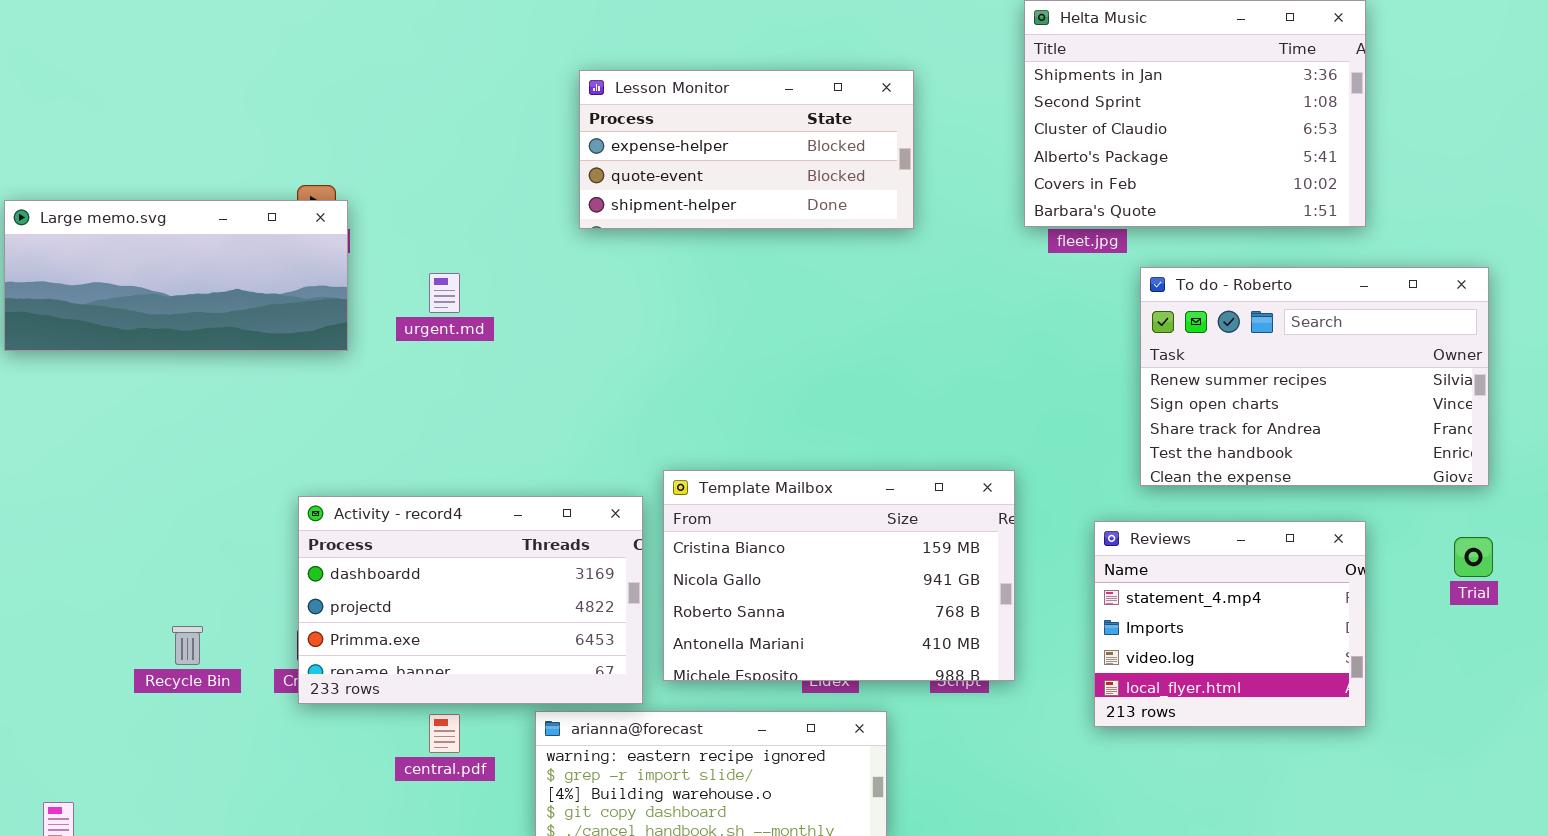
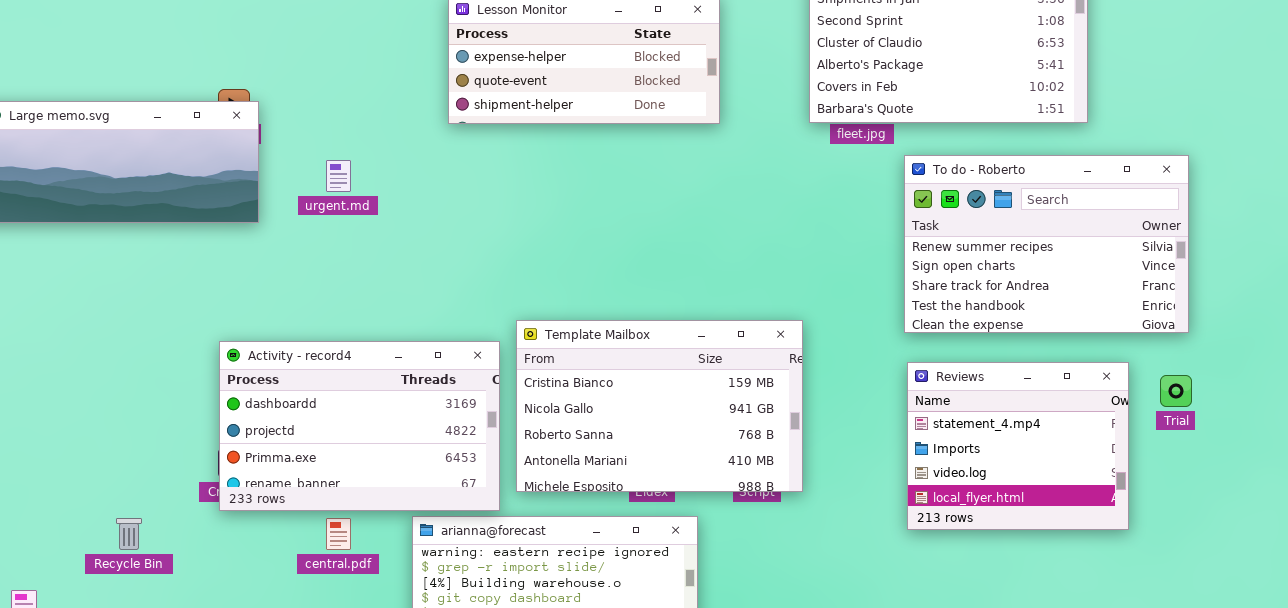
Reviews: [1094,521,1366,727] -> [907,362,1129,530], moved
Recycle Bin: [172,626,203,665] -> [116,518,142,550], moved

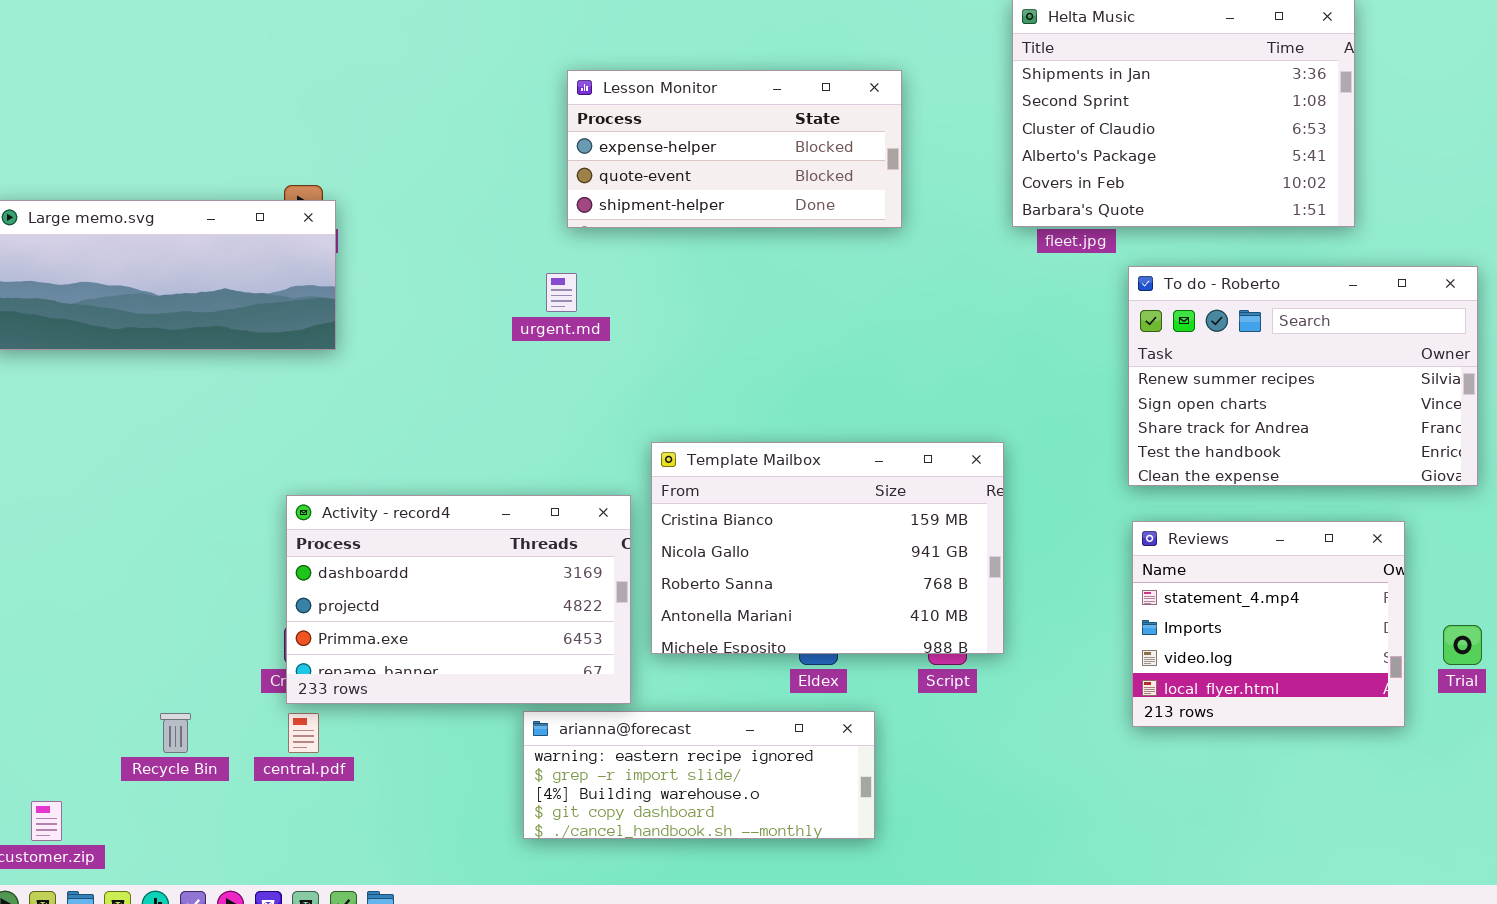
urgent.md: [326,160,351,192] -> [546,273,577,312], moved
Template Mailbox: [516,320,803,492] -> [651,442,1004,654], moved
Trial: [1160,375,1192,407] -> [1443,625,1482,665], moved
central.pdf: [326,518,351,550] -> [288,713,319,753], moved

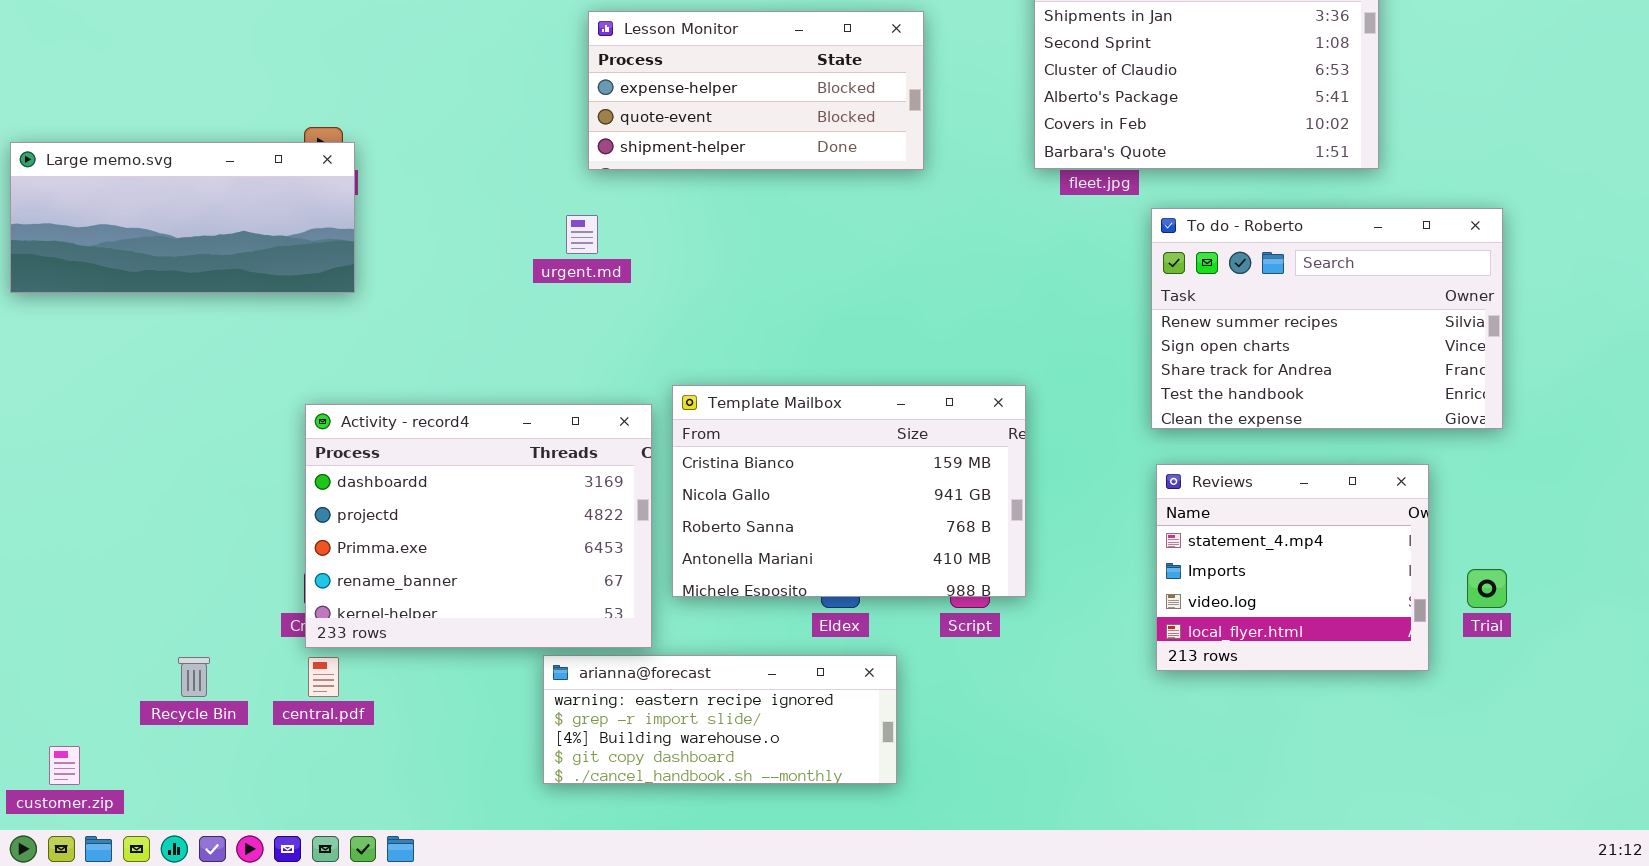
Activity - record4: [286,495,631,704] -> [305,404,652,648], resized

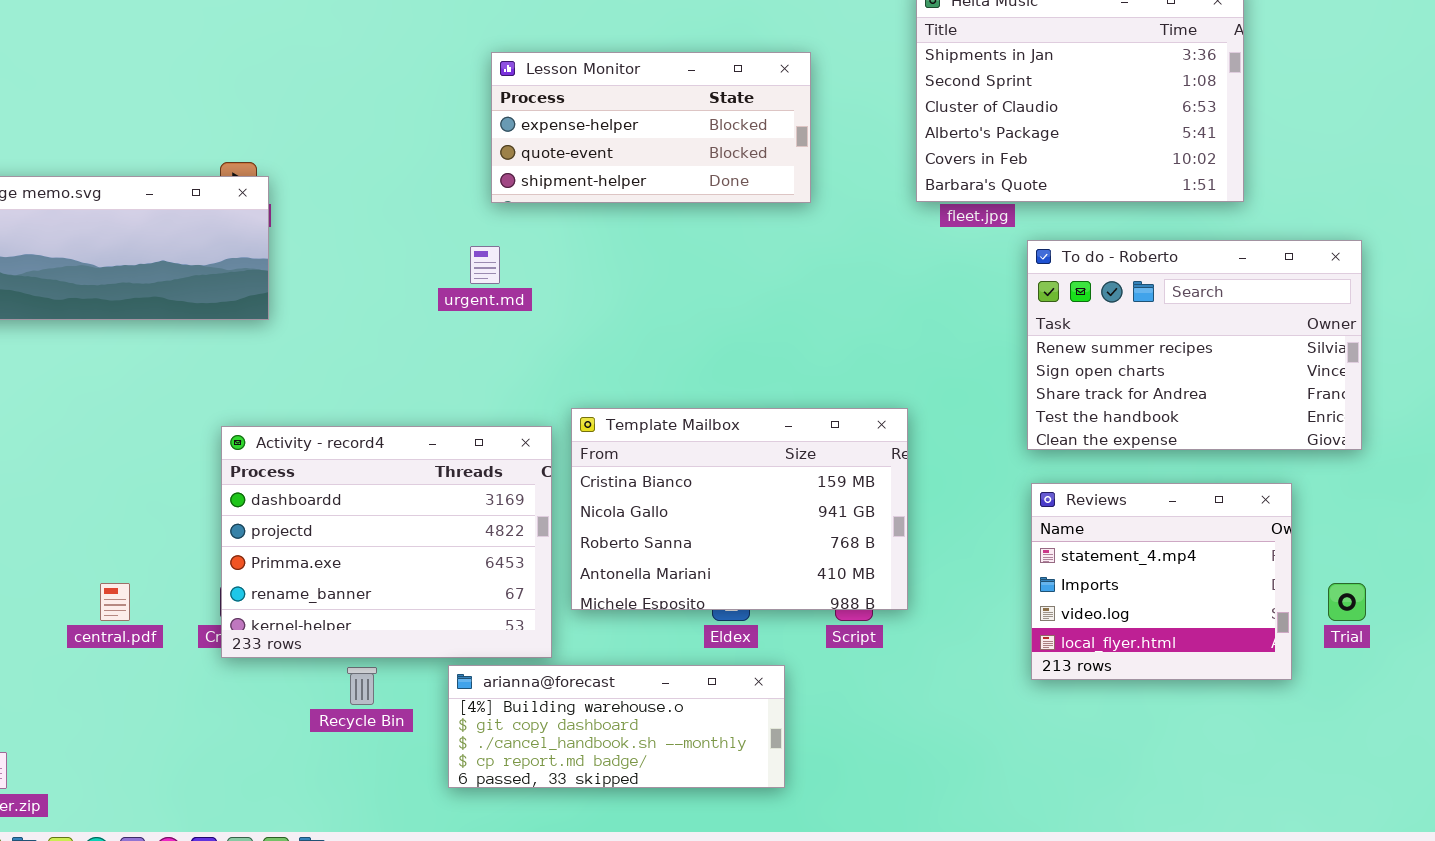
arianna@forecast: [543,655,897,784] -> [448,665,785,788], scrolled down 2 rows
Recycle Bin: [178,657,210,697] -> [347,667,377,705], moved
central.pdf: [308,657,339,697] -> [100,583,130,621], moved

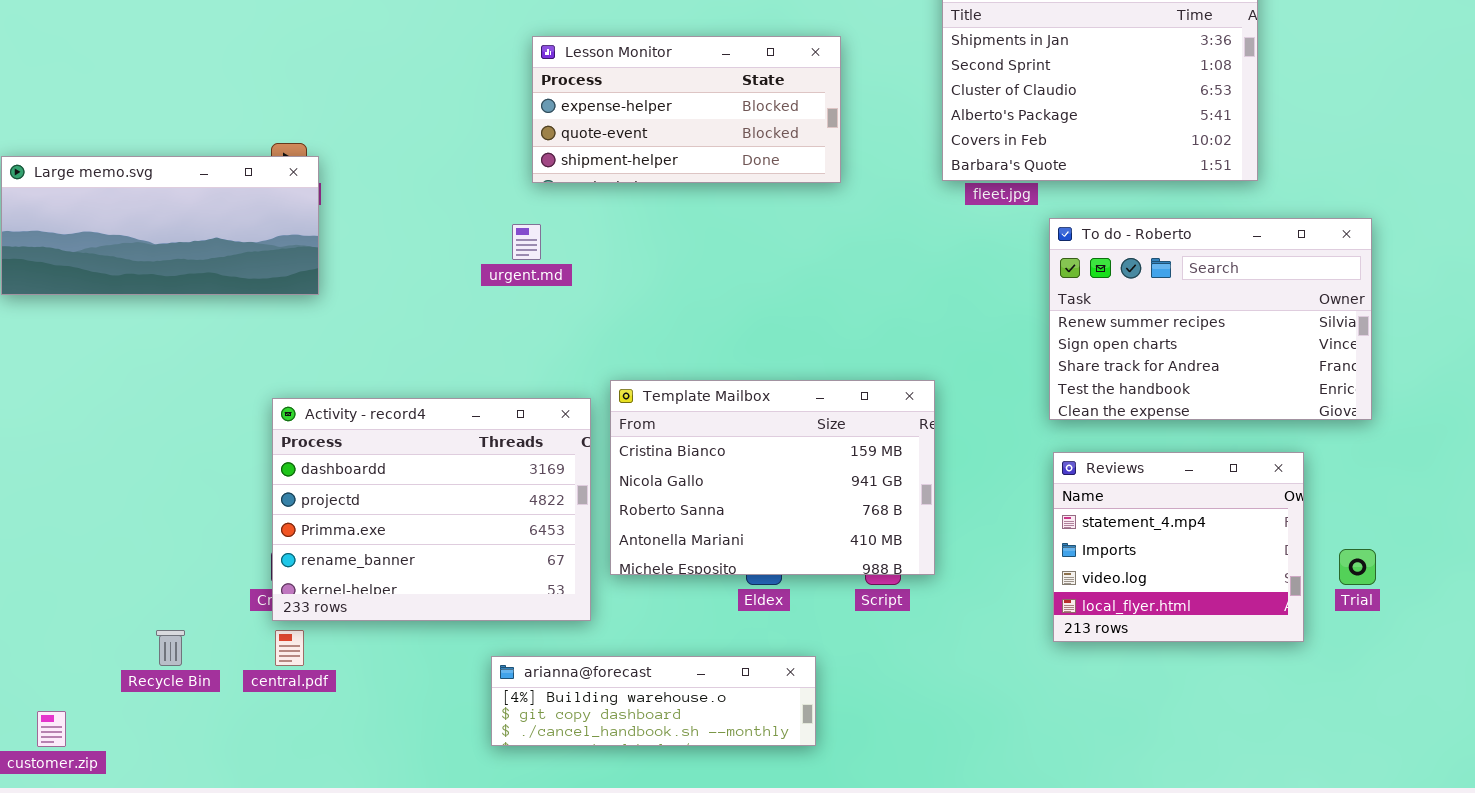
central.pdf: [100,583,130,621] -> [275,630,304,666], moved
arianna@forecast: [448,665,785,788] -> [491,656,816,746], resized
Recycle Bin: [347,667,377,705] -> [156,630,185,666], moved

